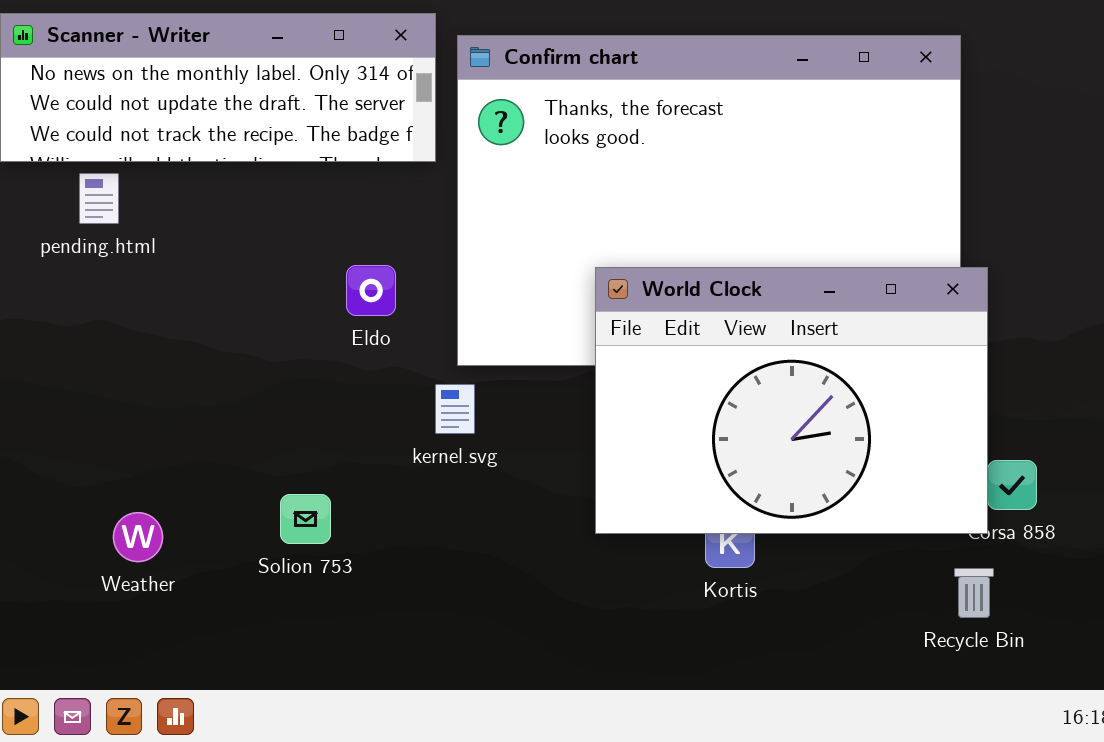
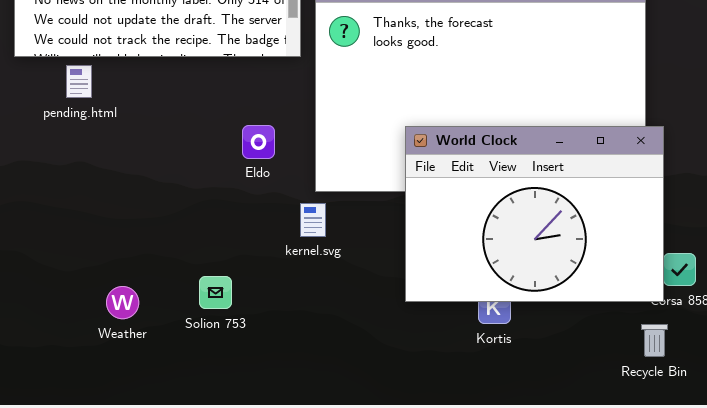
Weather: [113,512,163,562] -> [106,286,139,319], moved

